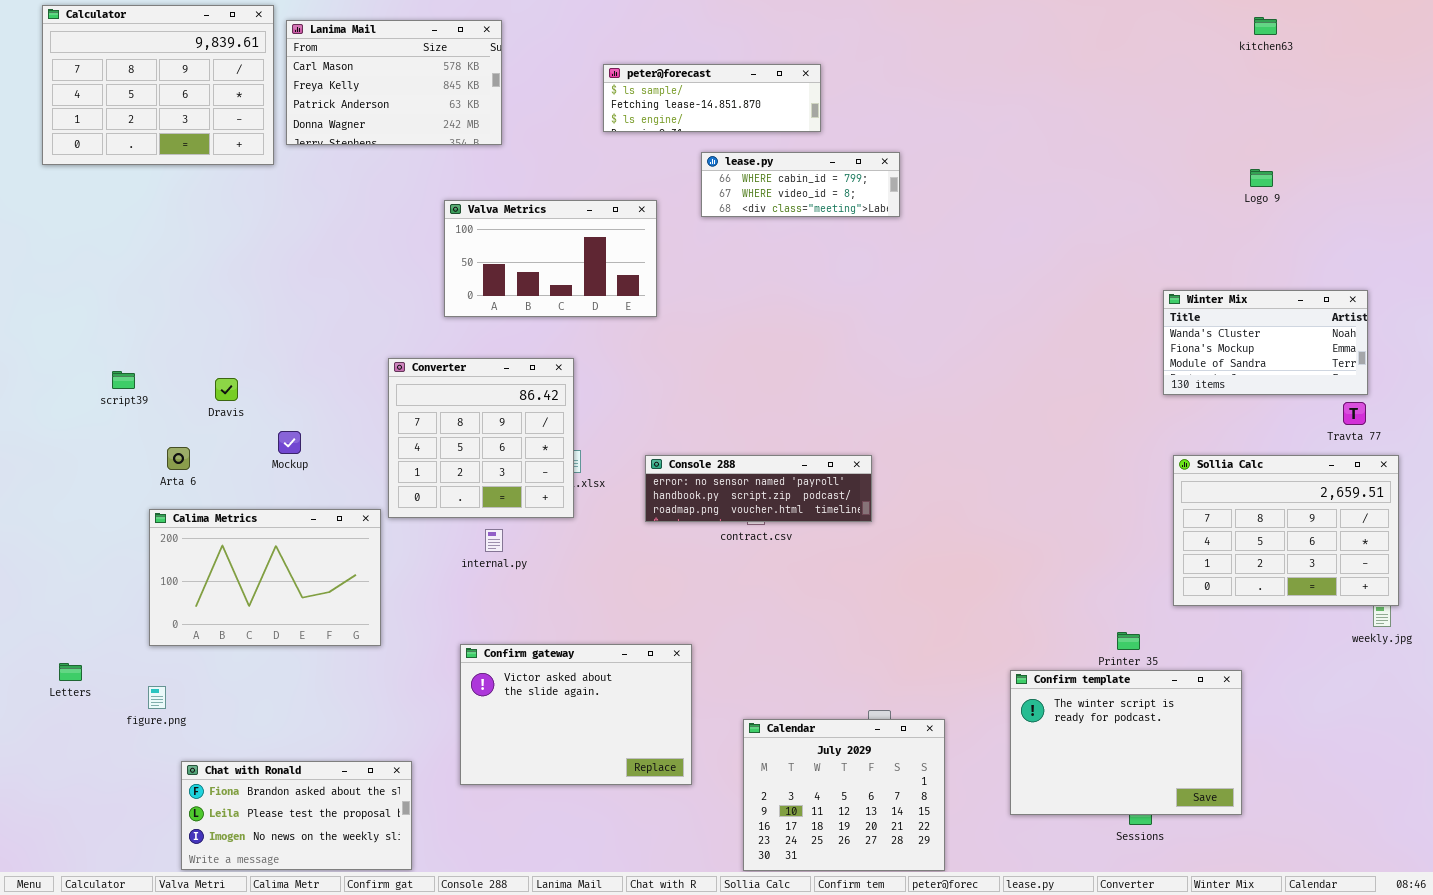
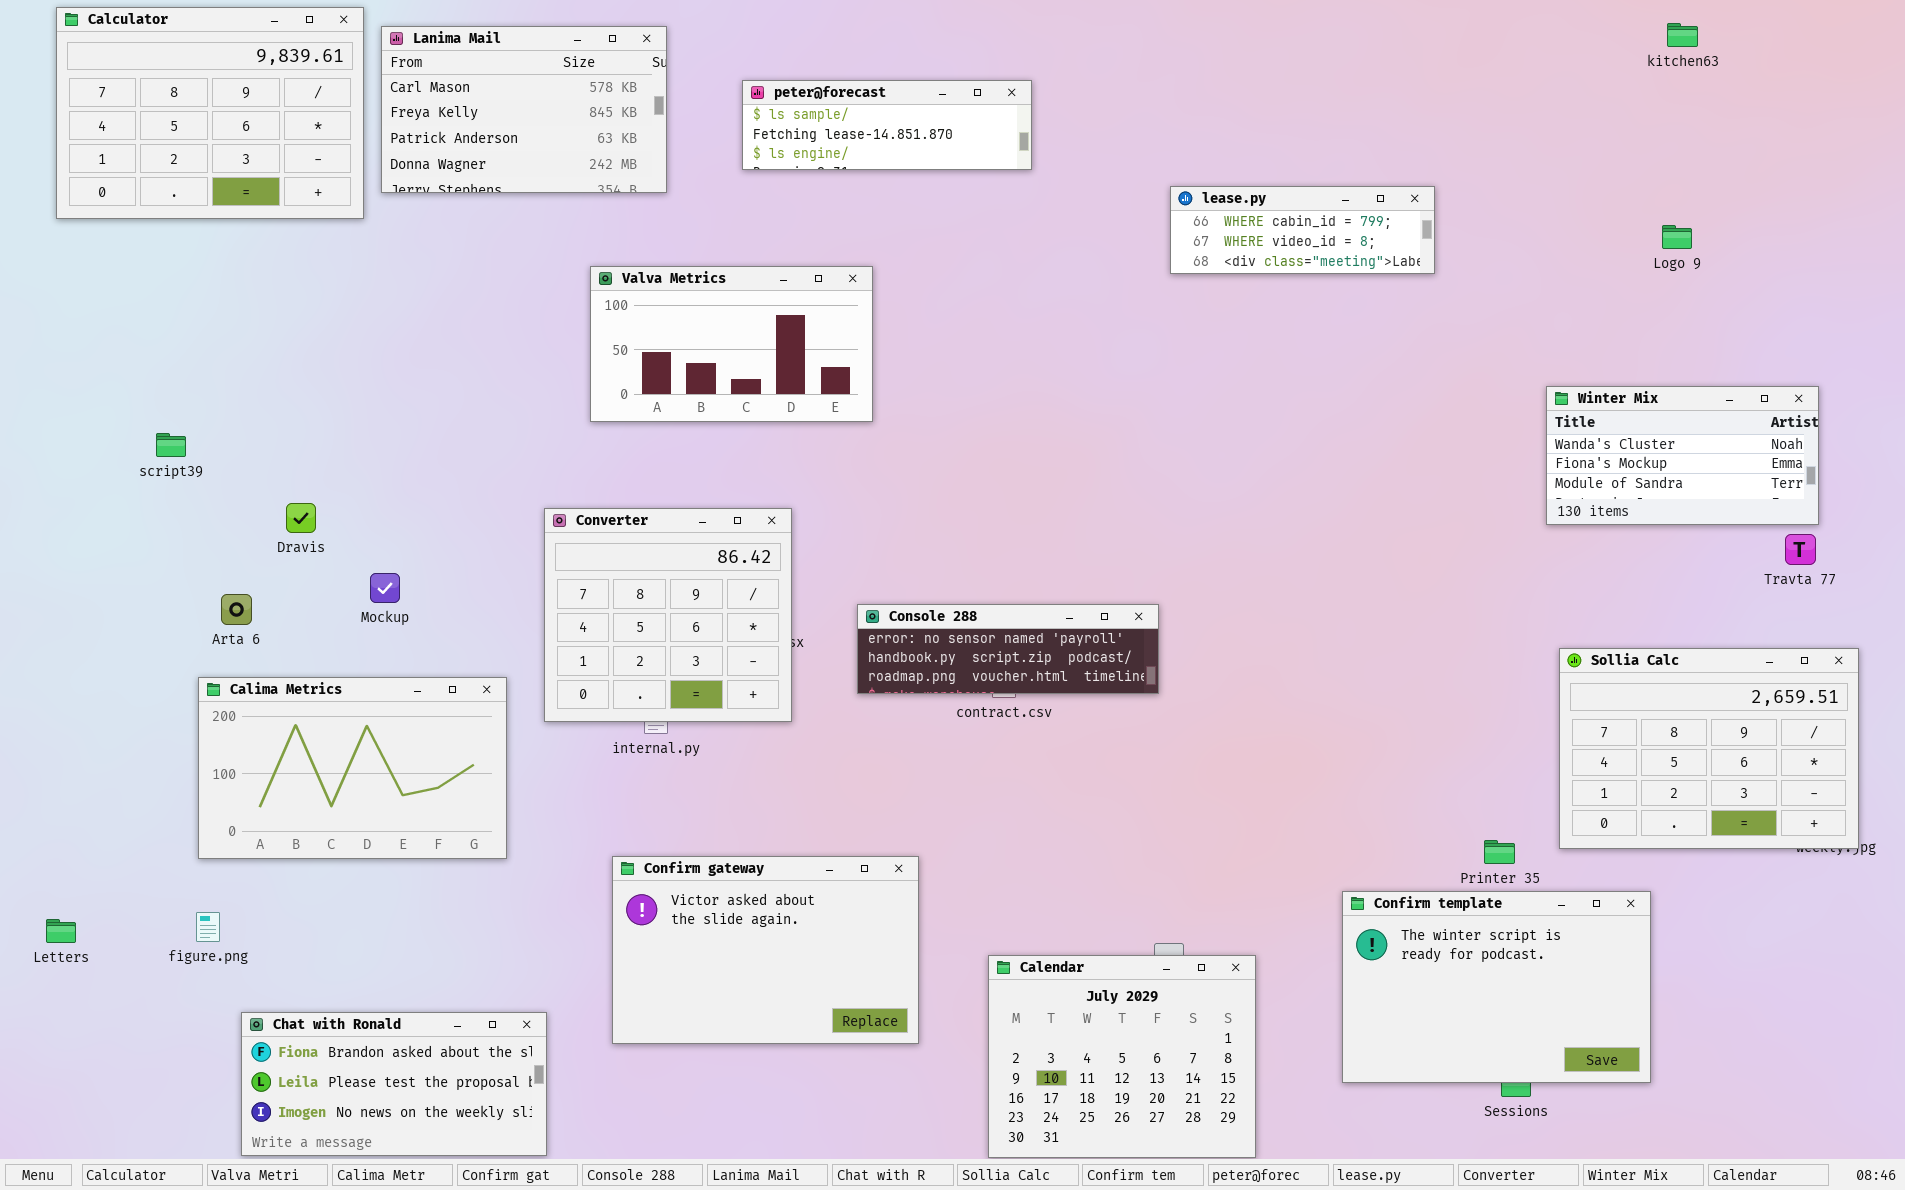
peter@forecast: [603,64,821,132] -> [742,80,1032,170], moved
lease.py: [701,152,900,217] -> [1170,186,1435,274], moved
Converter: [388,358,574,518] -> [544,508,792,722], moved
script39: [112,371,135,389] -> [156,433,186,457], moved
Sollia Calc: [1173,455,1399,606] -> [1559,648,1859,849], moved
Letters: [59,663,82,681] -> [46,919,76,943], moved

